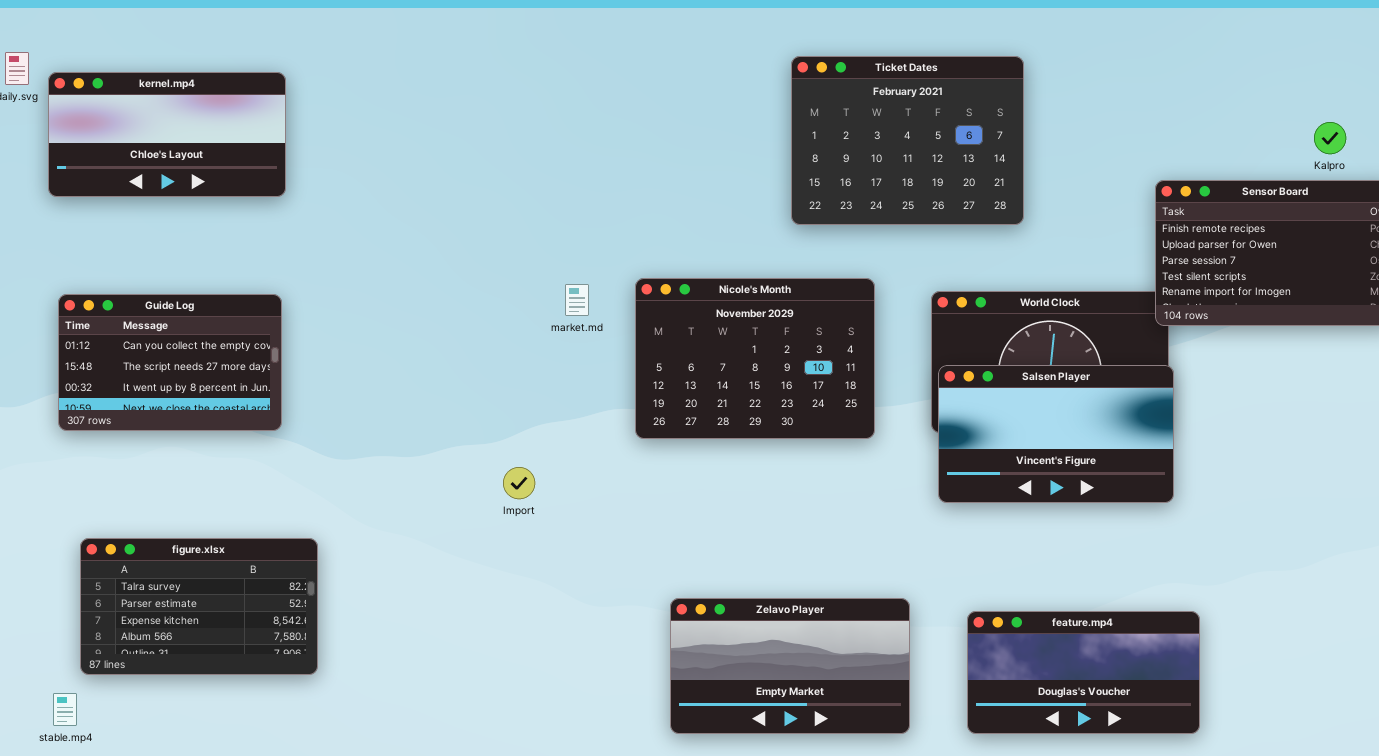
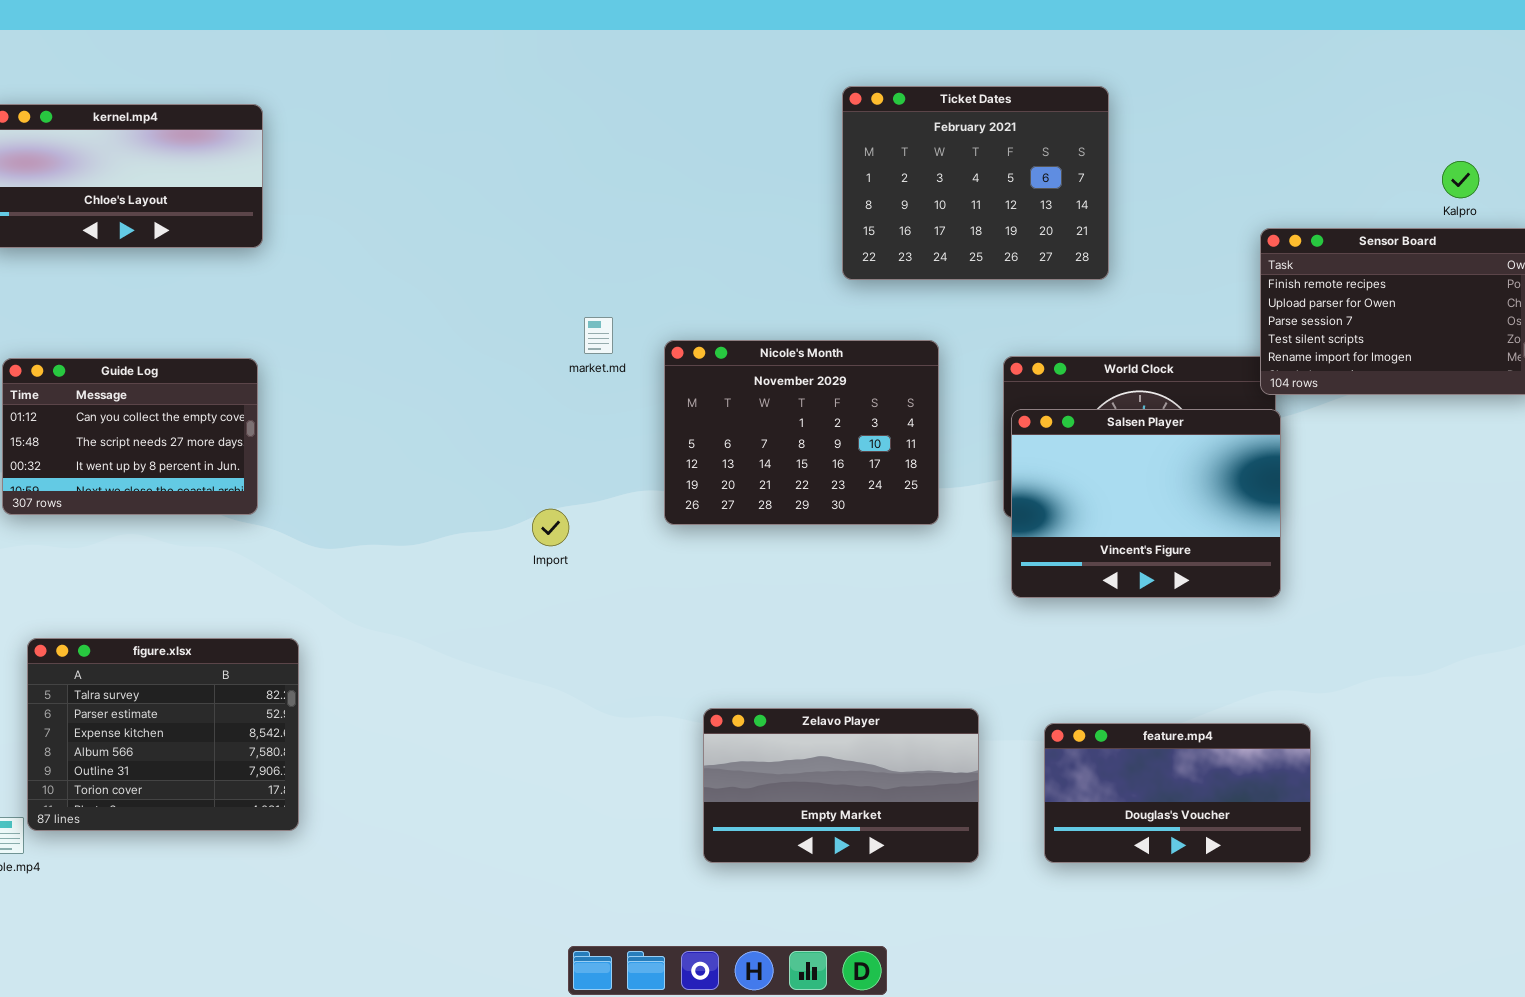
market.md: [565,284,589,316] -> [584,317,613,354], moved
Salsen Player: [938,365,1174,503] -> [1011,409,1281,598], resized
Import: [503,467,535,499] -> [532,509,569,546], moved
figure.xlsx: [80,538,318,675] -> [27,638,299,831], resized

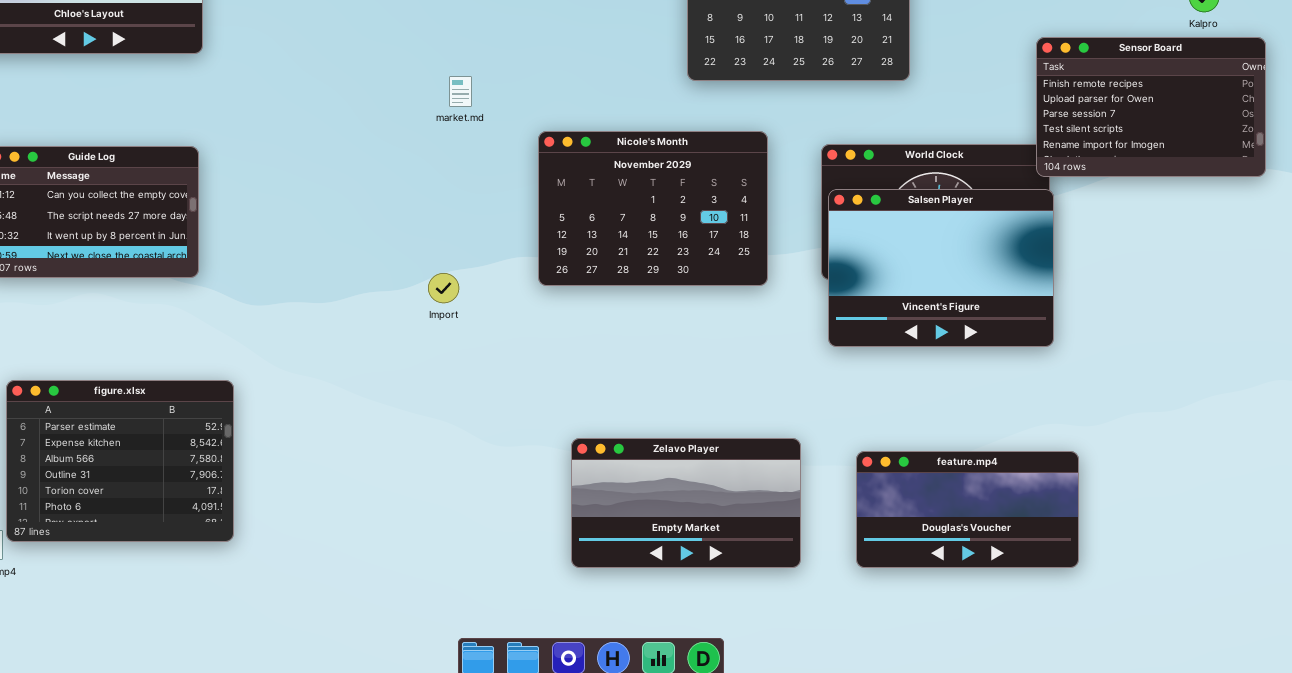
market.md: [584,317,613,354] -> [449,76,472,107], moved
figure.xlsx: [27,638,299,831] -> [6,380,234,542], scrolled down 1 row

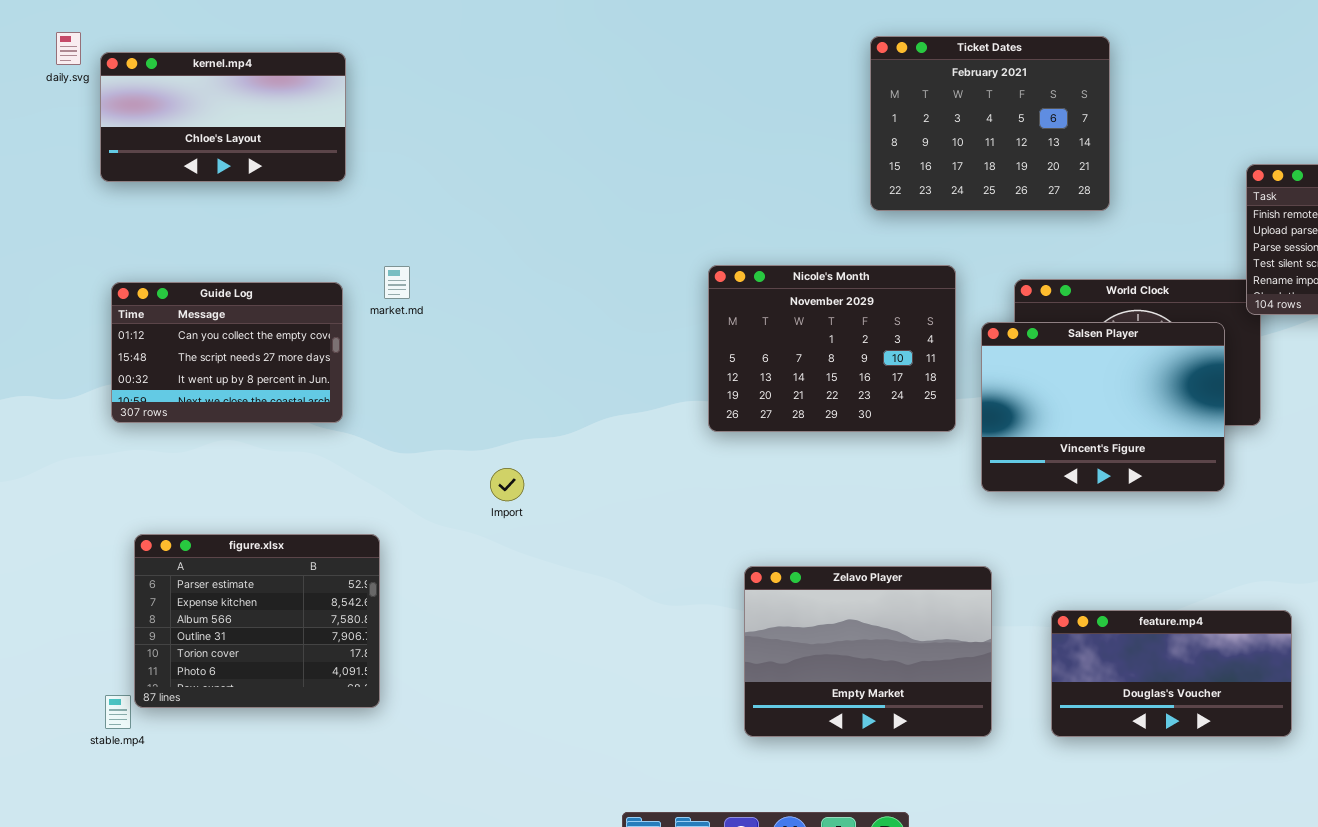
market.md: [449,76,472,107] -> [384,266,410,299], moved
Salsen Player: [828,189,1054,347] -> [981,322,1225,492], moved
Import: [428,273,459,303] -> [490,468,524,501], moved
Zelavo Player: [571,438,801,568] -> [744,566,992,737], resized

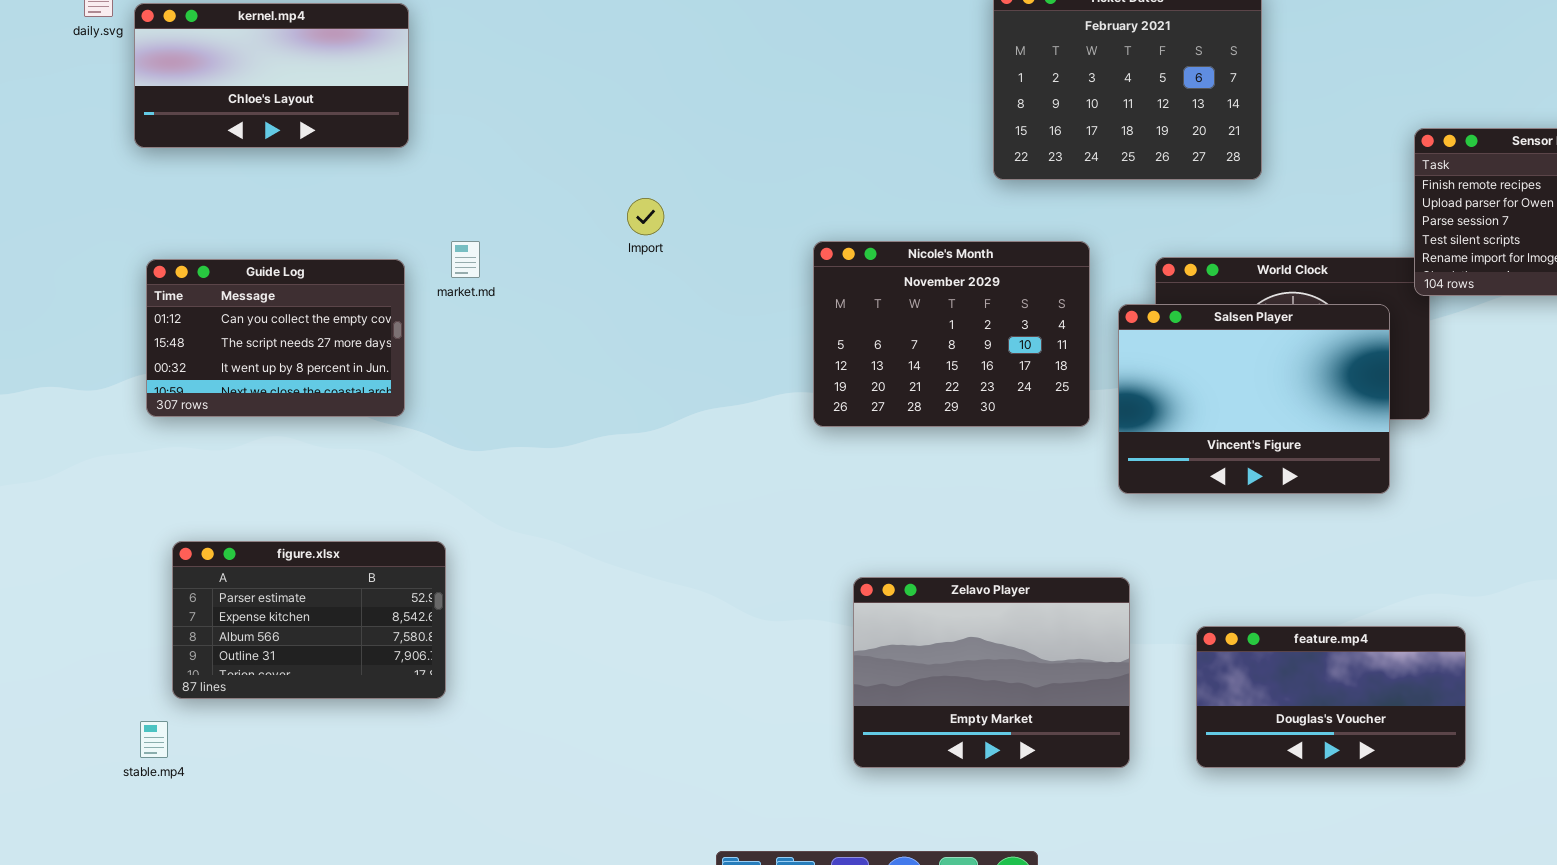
Import: [490,468,524,501] -> [627,198,664,235], moved
figure.xlsx: [134,534,380,708] -> [172,541,446,699], resized

